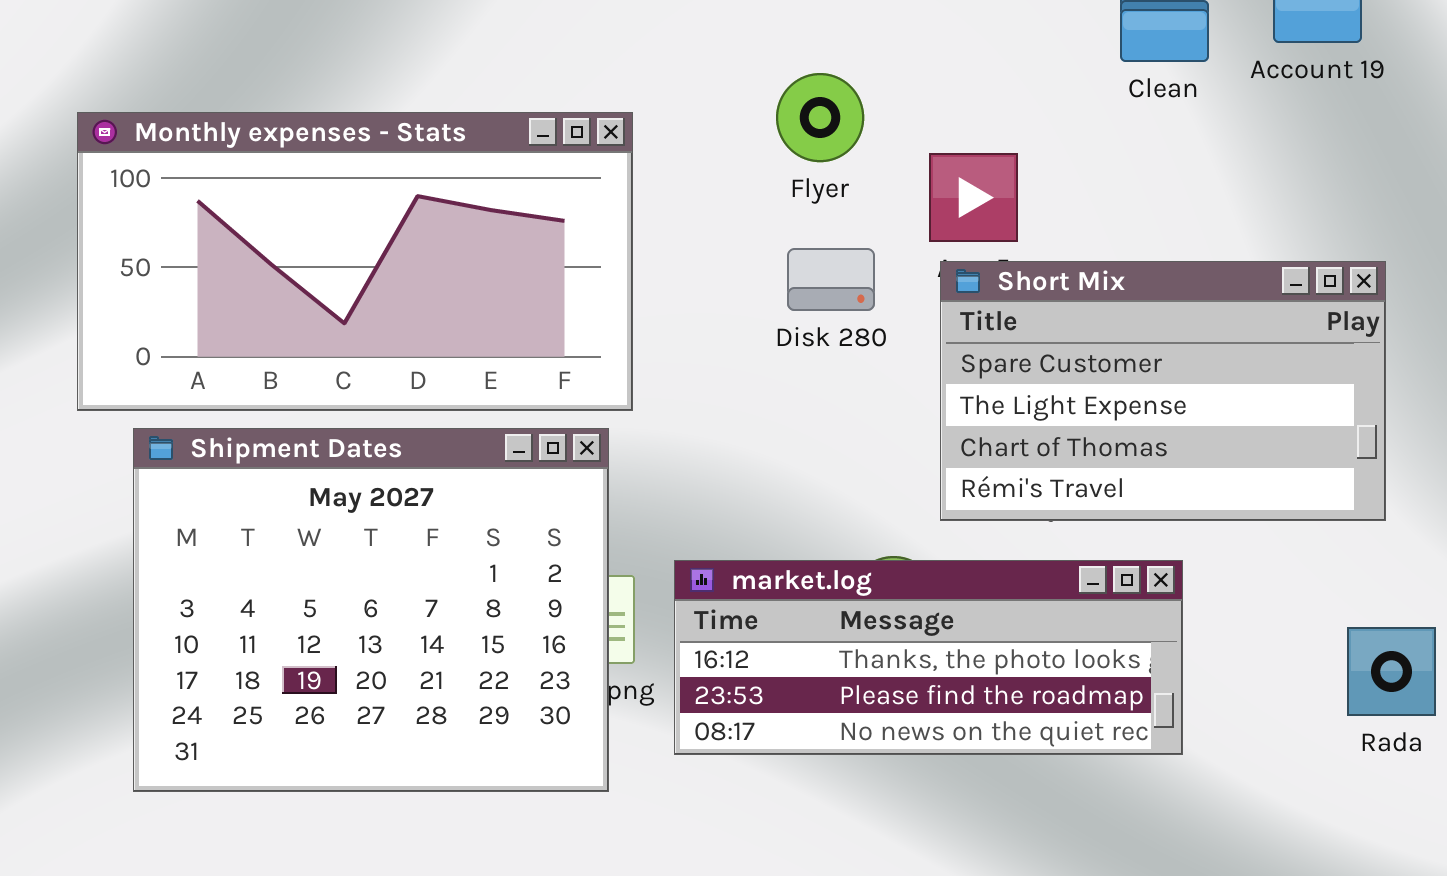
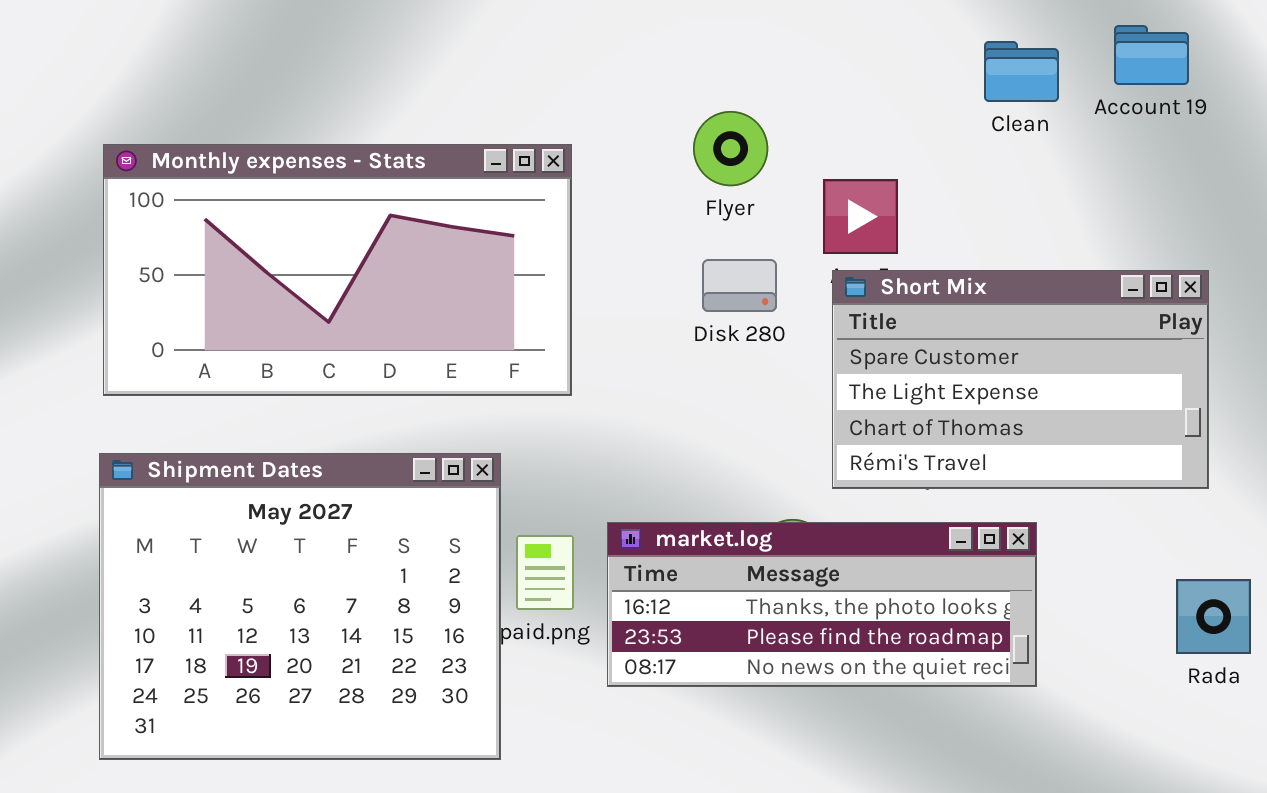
Shipment Dates: [133,428,609,792] -> [99,453,501,760], moved

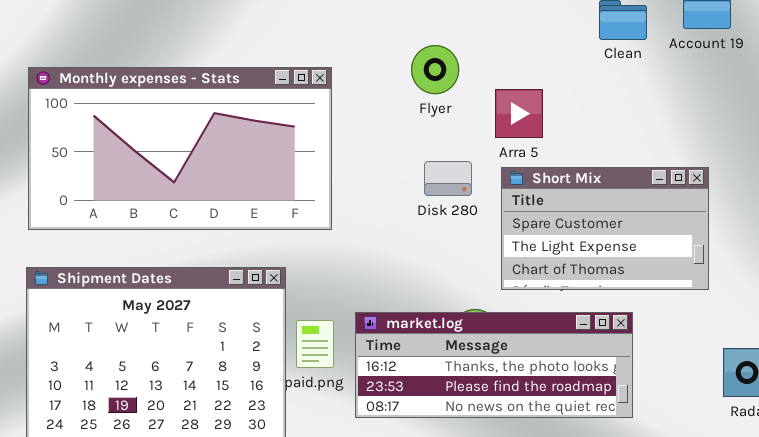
Disk 280: [702,259,777,312] -> [424,161,472,196], moved
Short Mix: [832,270,1209,489] -> [501,167,709,290], resized

